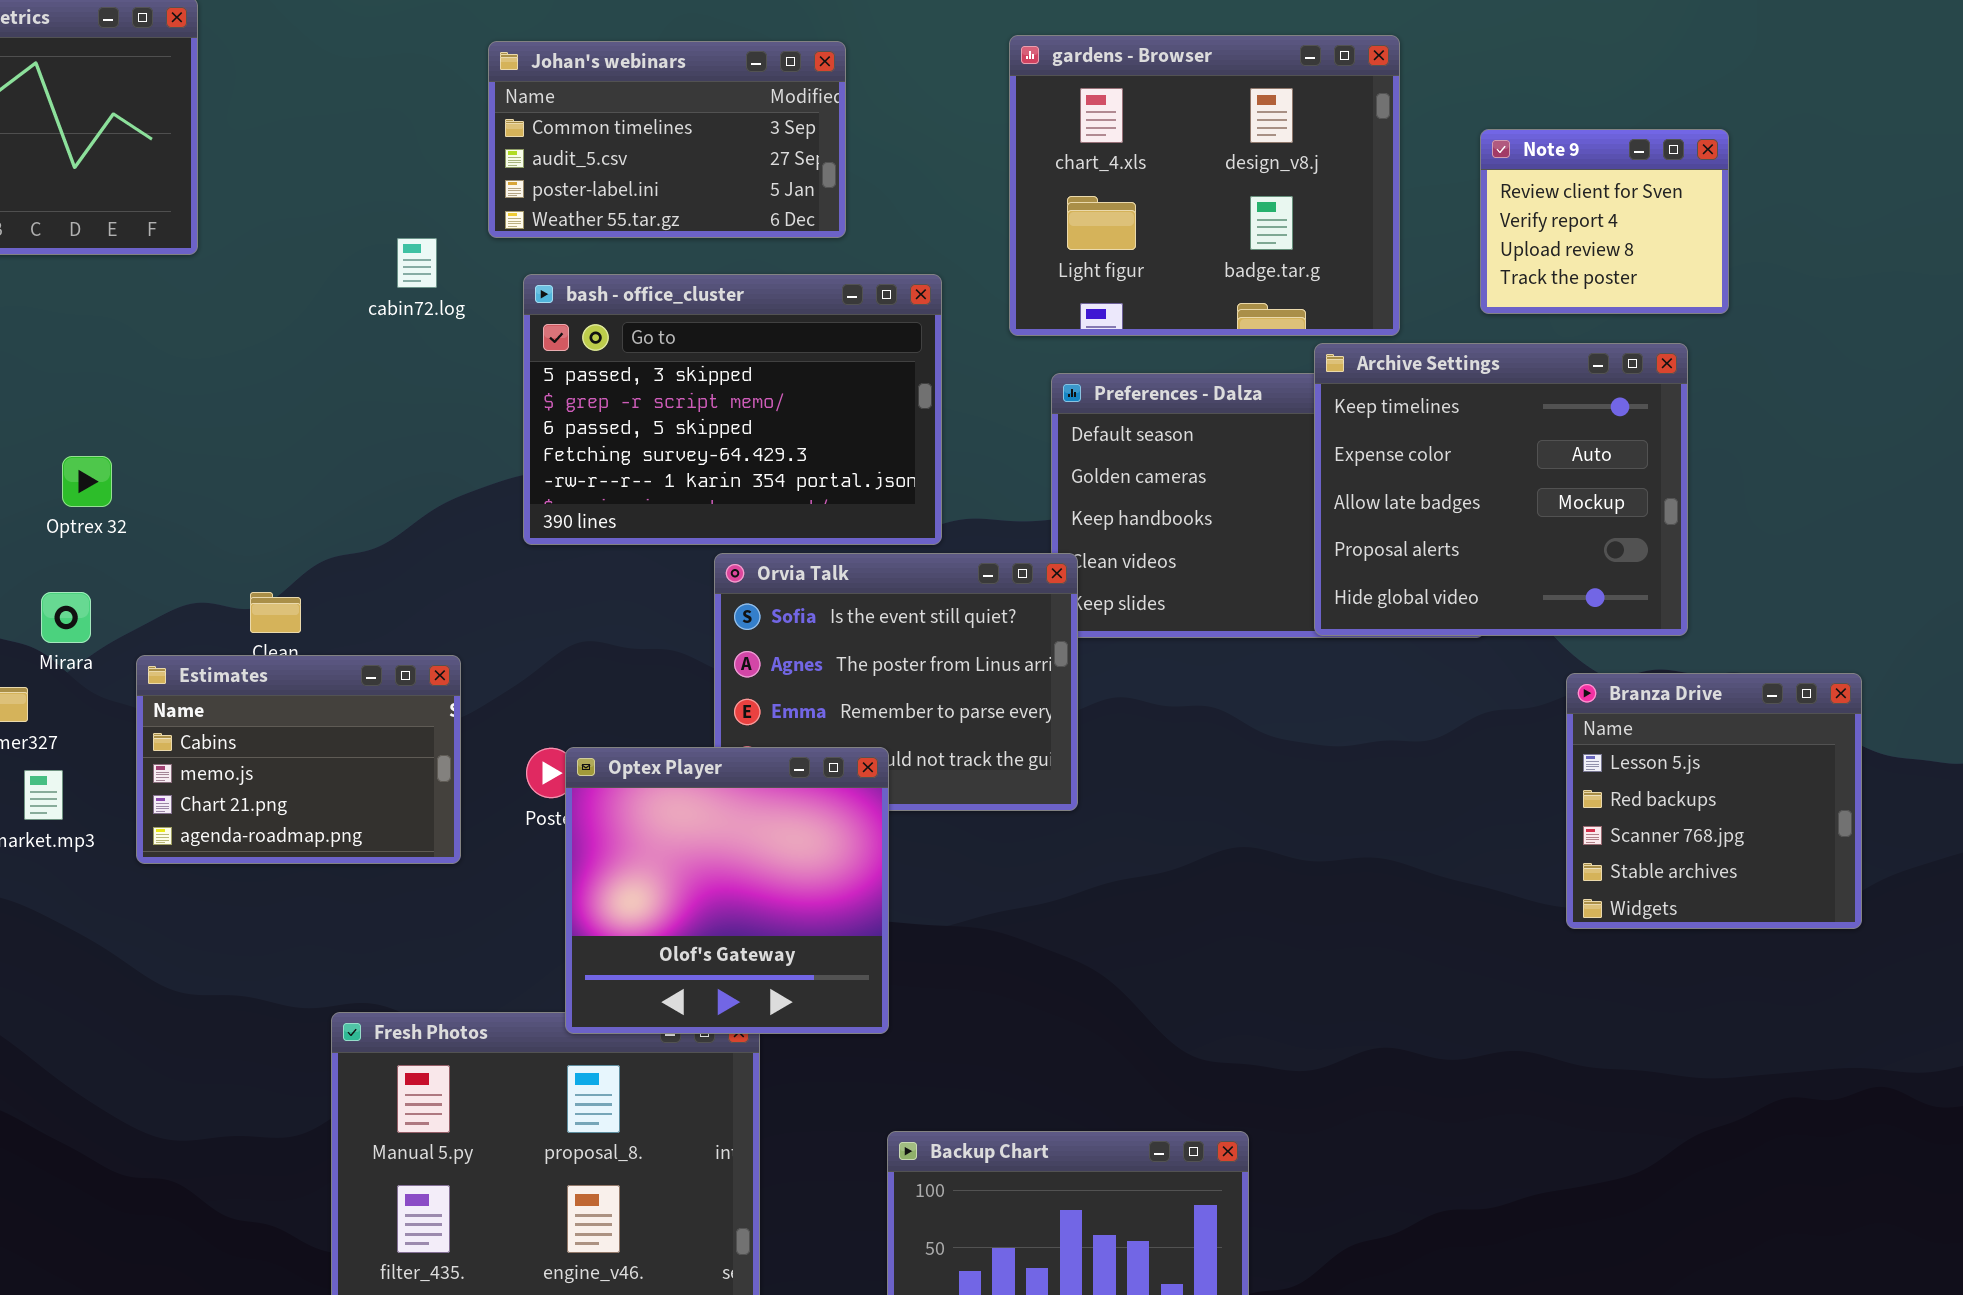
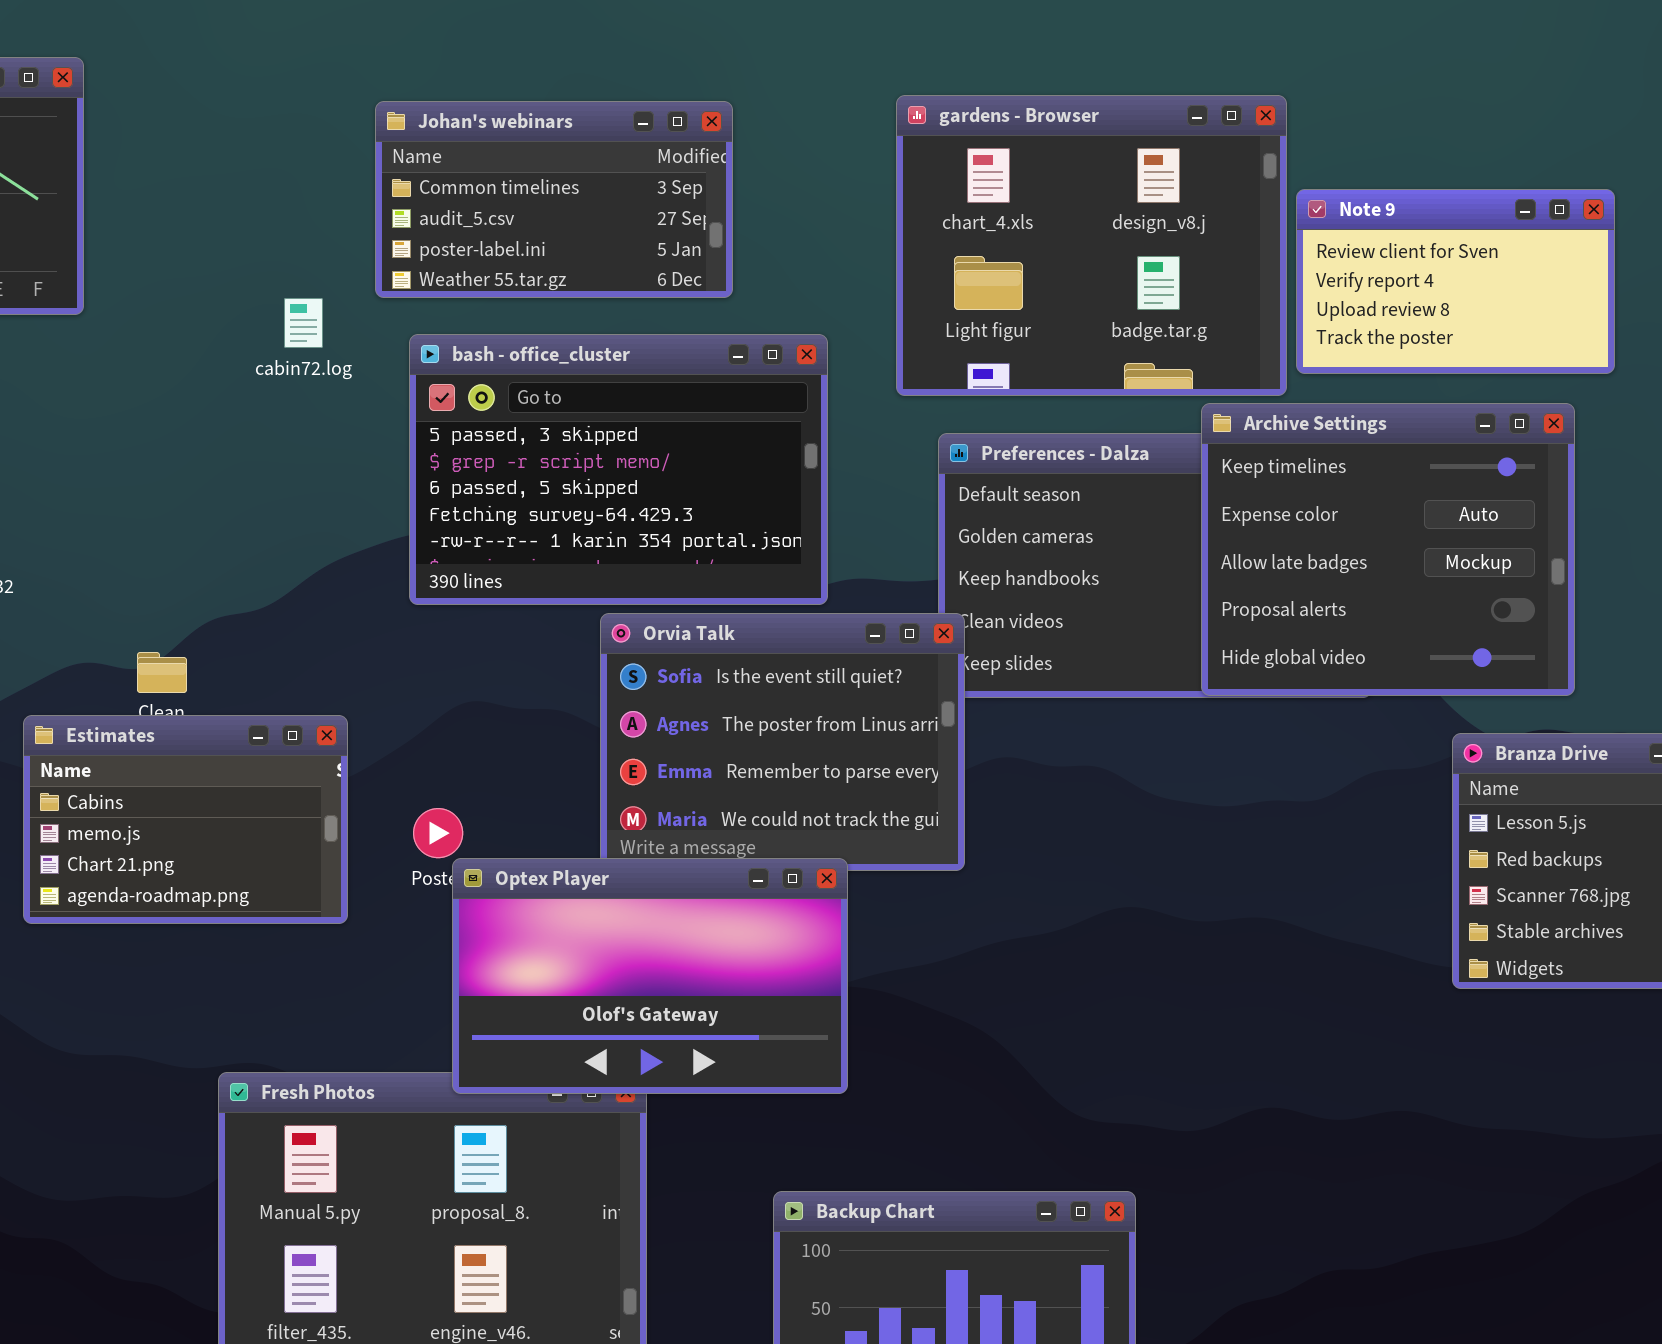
Note 9: [1480,129,1729,314] -> [1296,189,1615,374], resized
Optex Player: [565,747,889,1034] -> [452,858,848,1094], resized

